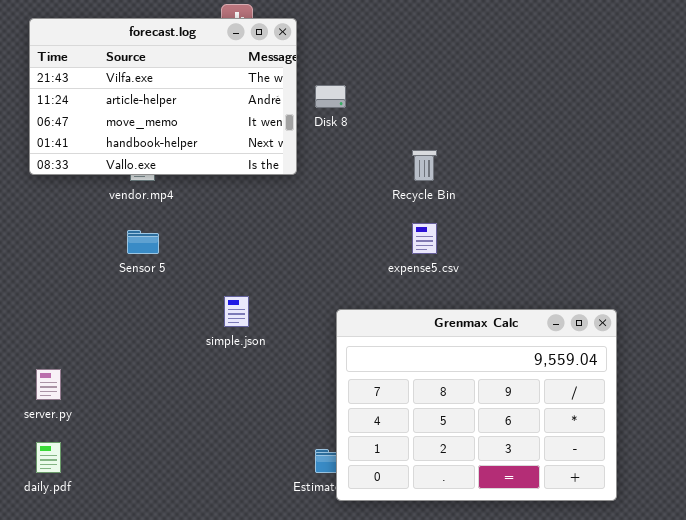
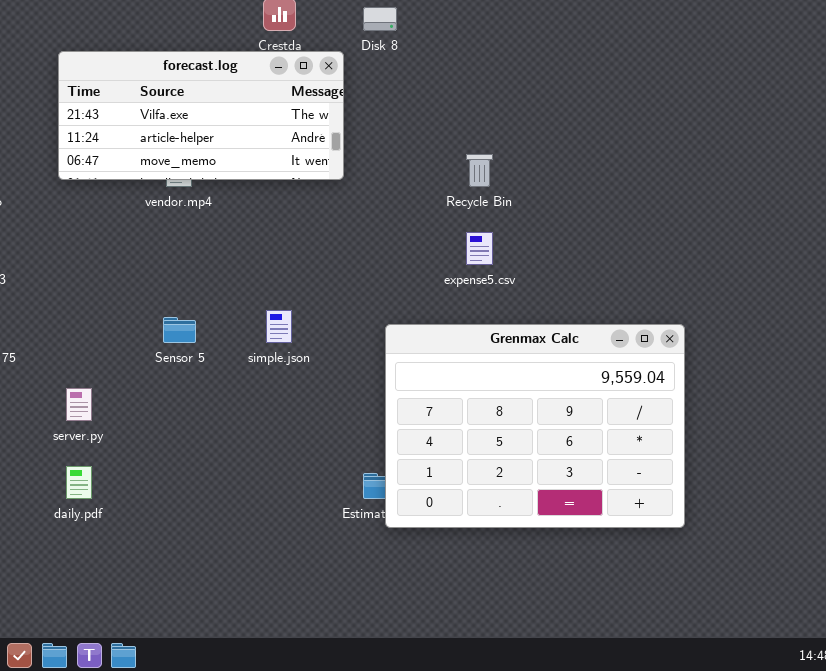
forecast.log: [29,18,297,175] -> [58,51,344,180], resized
Disk 8: [315,85,346,108] -> [363,7,397,31], moved
Sensor 5: [127,230,159,254] -> [163,317,196,343], moved

